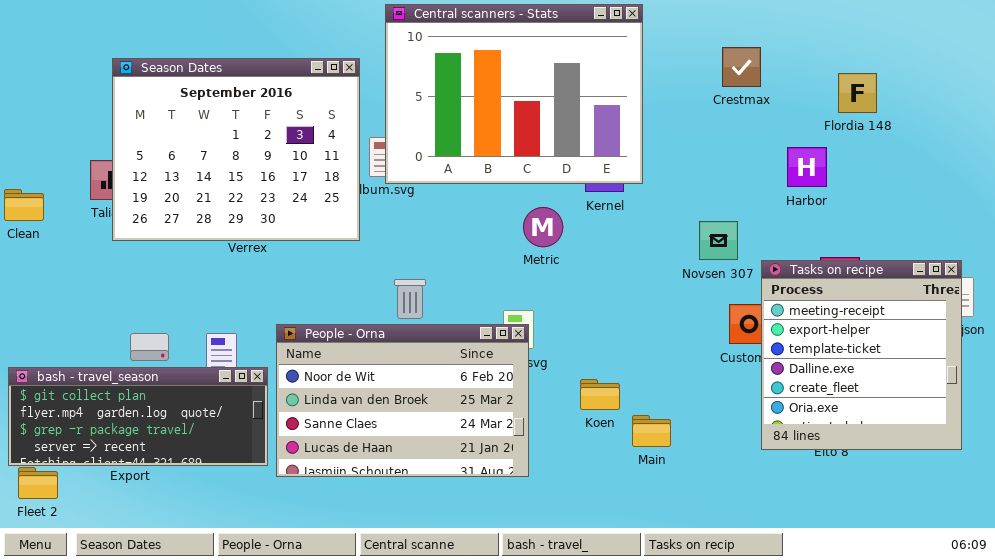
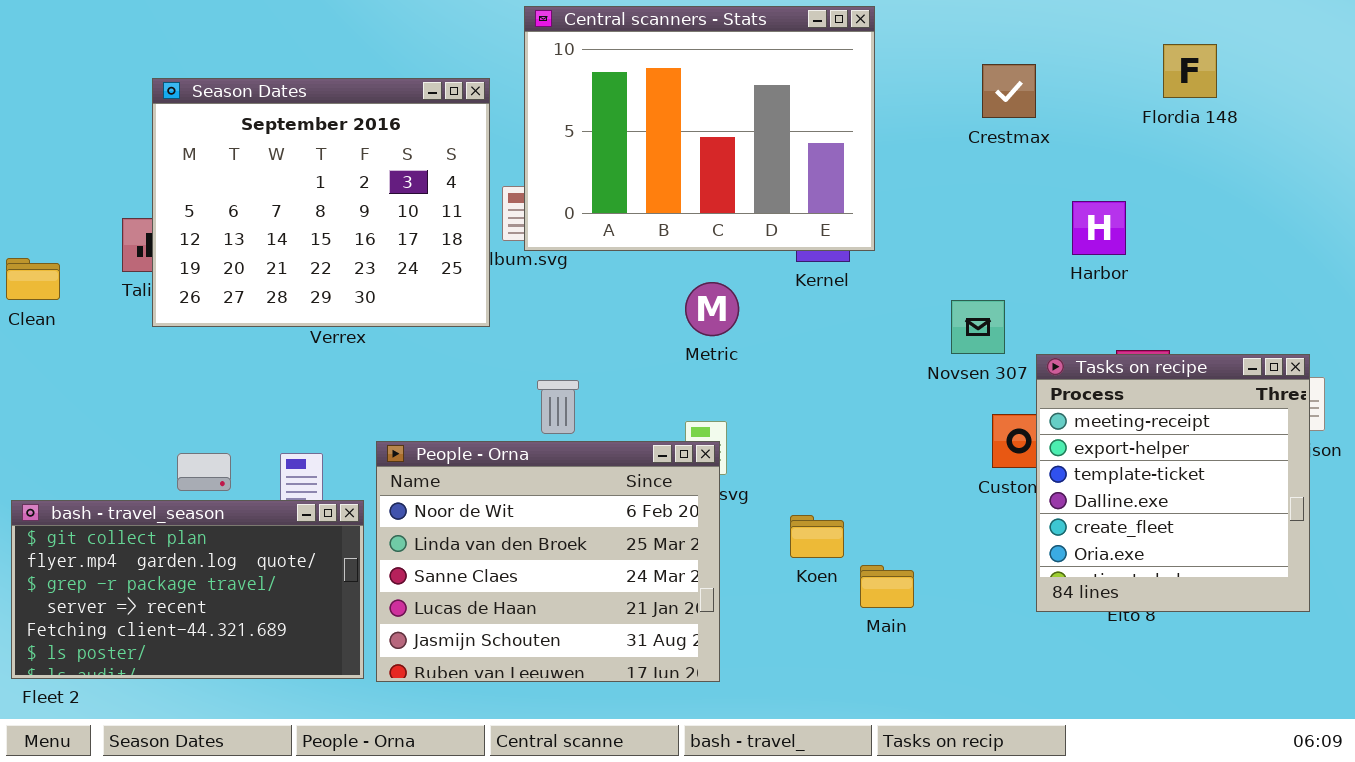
Flordia 148: [838,73,877,113] -> [1163,44,1217,98], moved
Metric: [523,207,563,247] -> [685,282,739,336], moved
People - Orna: [276,324,529,477] -> [376,441,720,682], resized
bash - travel_season: [8,367,268,466] -> [11,500,364,679], resized

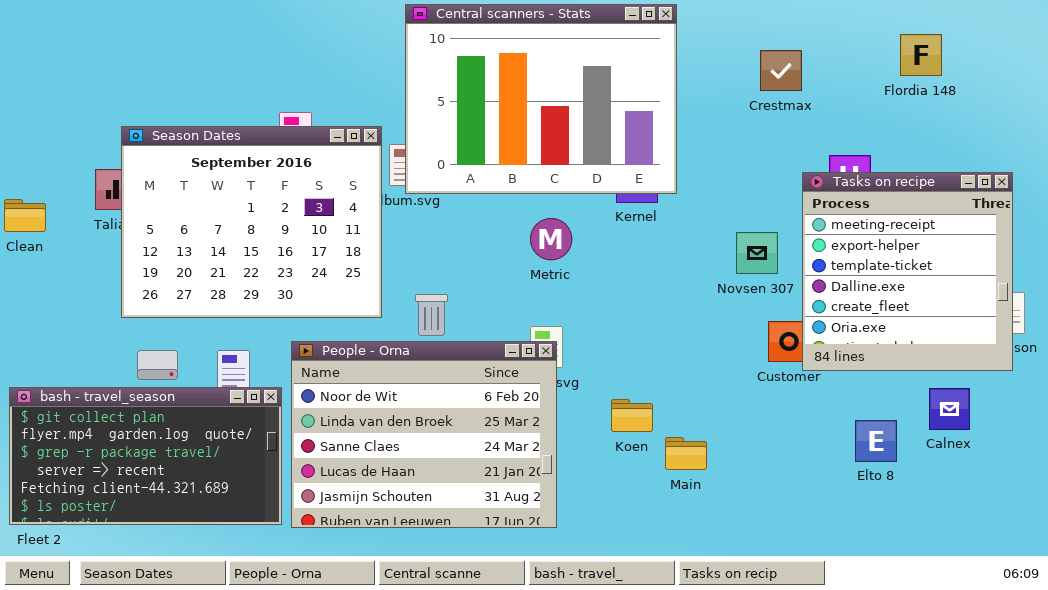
Season Dates: [152,78,490,327] -> [121,126,382,318], moved
Tasks on recipe: [1036,354,1310,612] -> [802,172,1013,371], moved

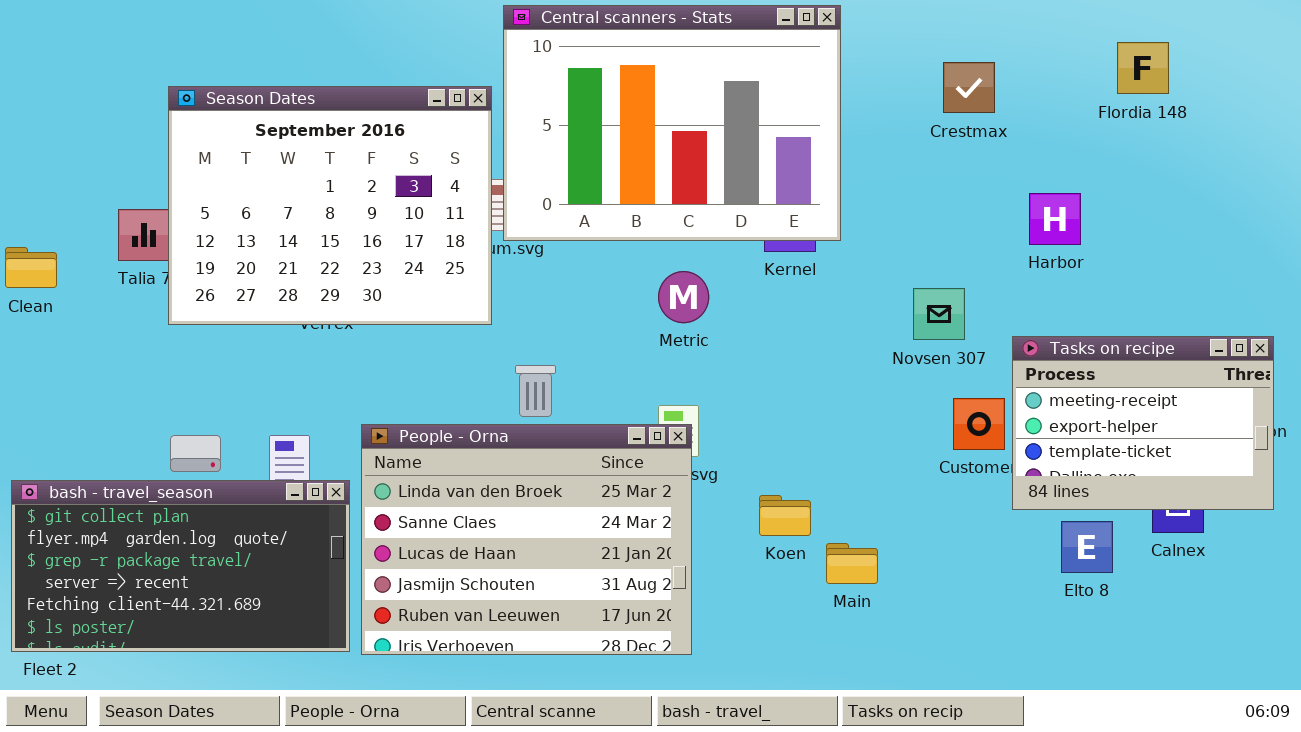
Season Dates: [121,126,382,318] -> [168,86,492,325], moved
Tasks on recipe: [802,172,1013,371] -> [1012,336,1274,510], moved, resized
People - Orna: [291,341,557,528] -> [361,424,692,655], scrolled down 1 row

